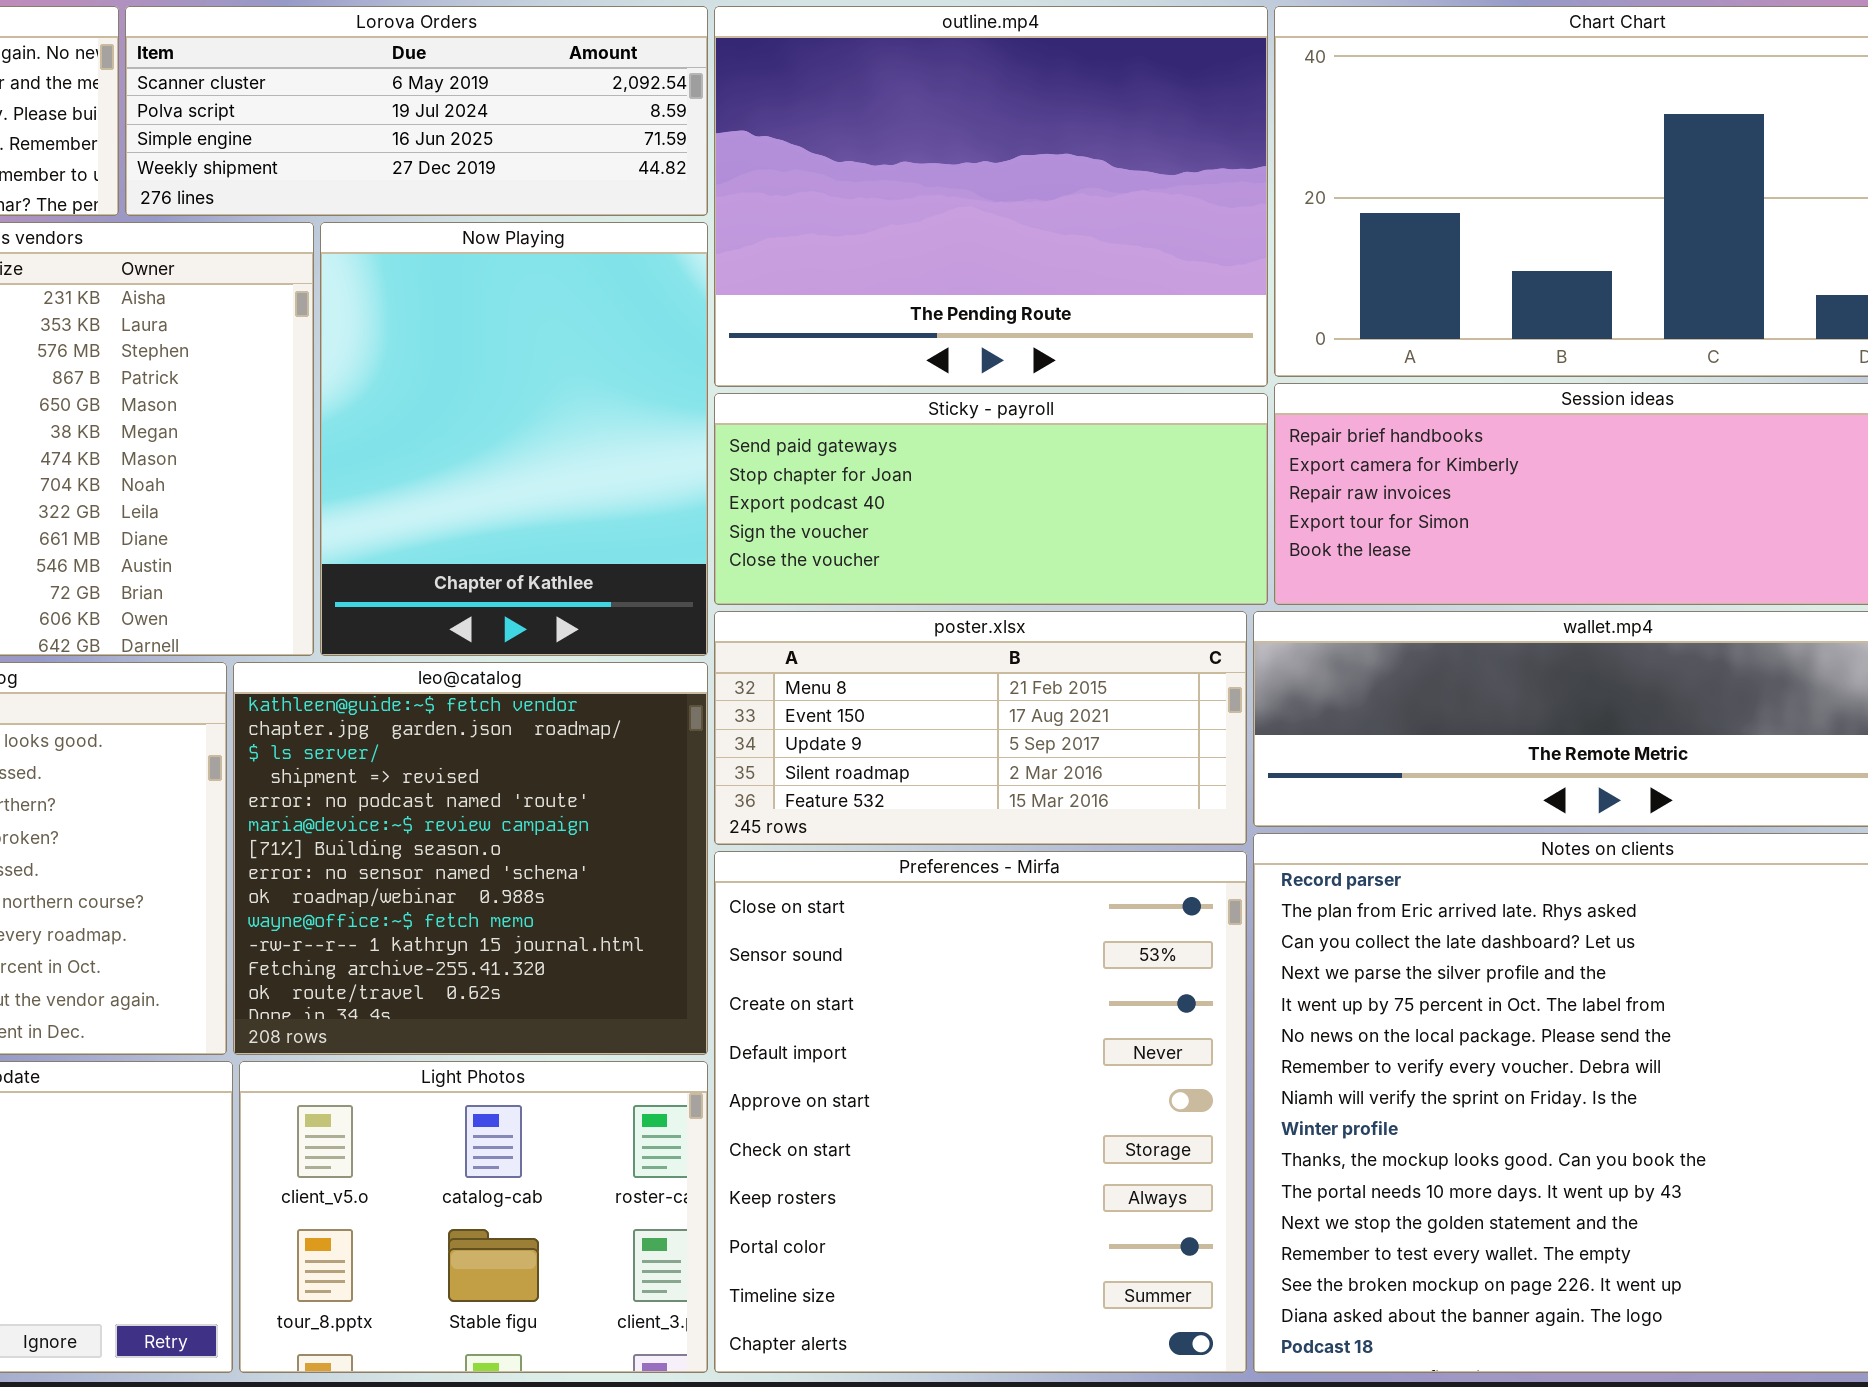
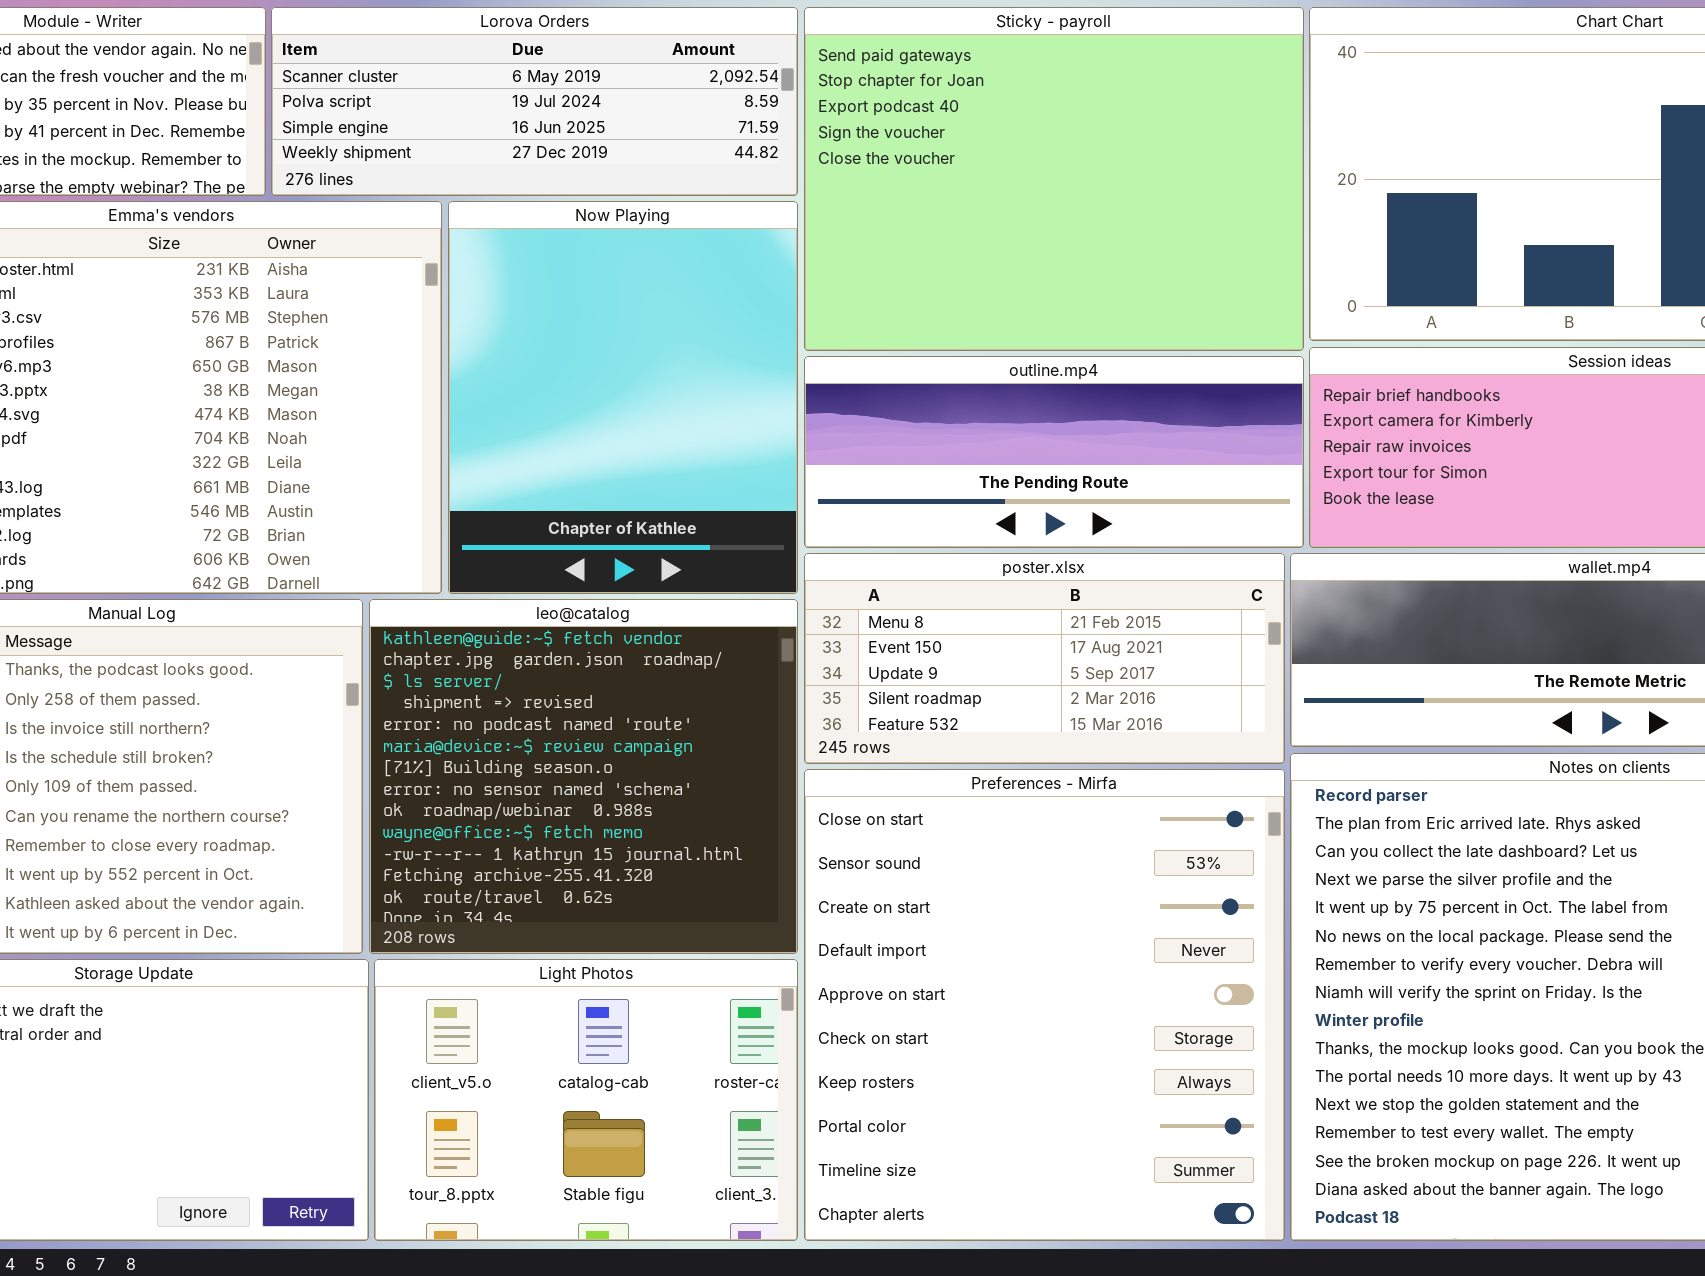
outline.mp4: [714,6,1268,387] -> [804,356,1304,548], moved, resized
Sticky - payroll: [714,393,1268,605] -> [804,7,1304,351], moved, resized

